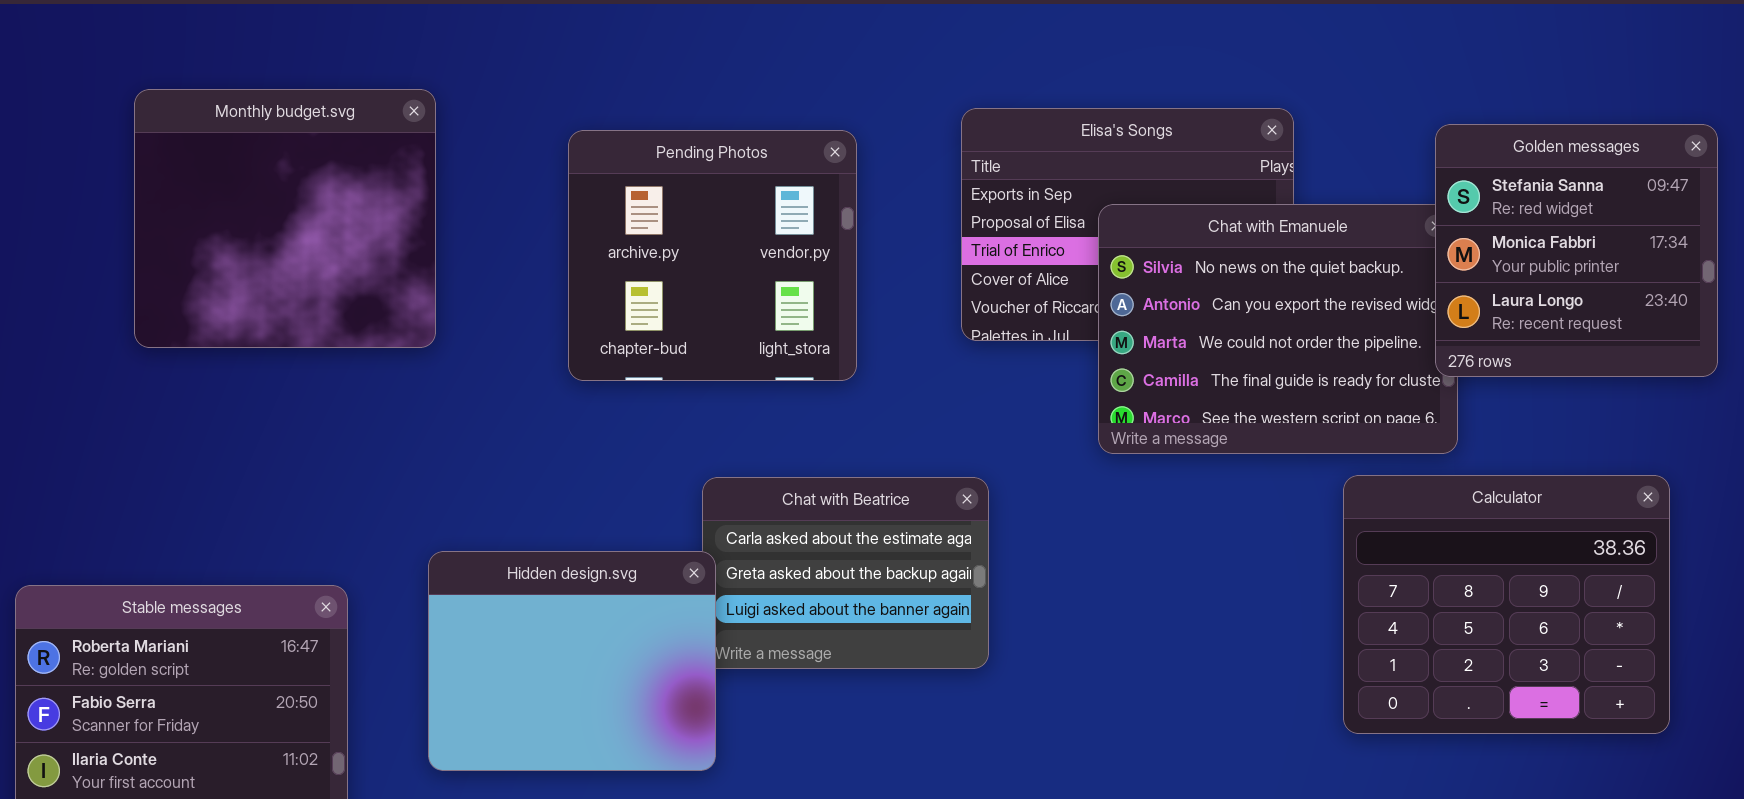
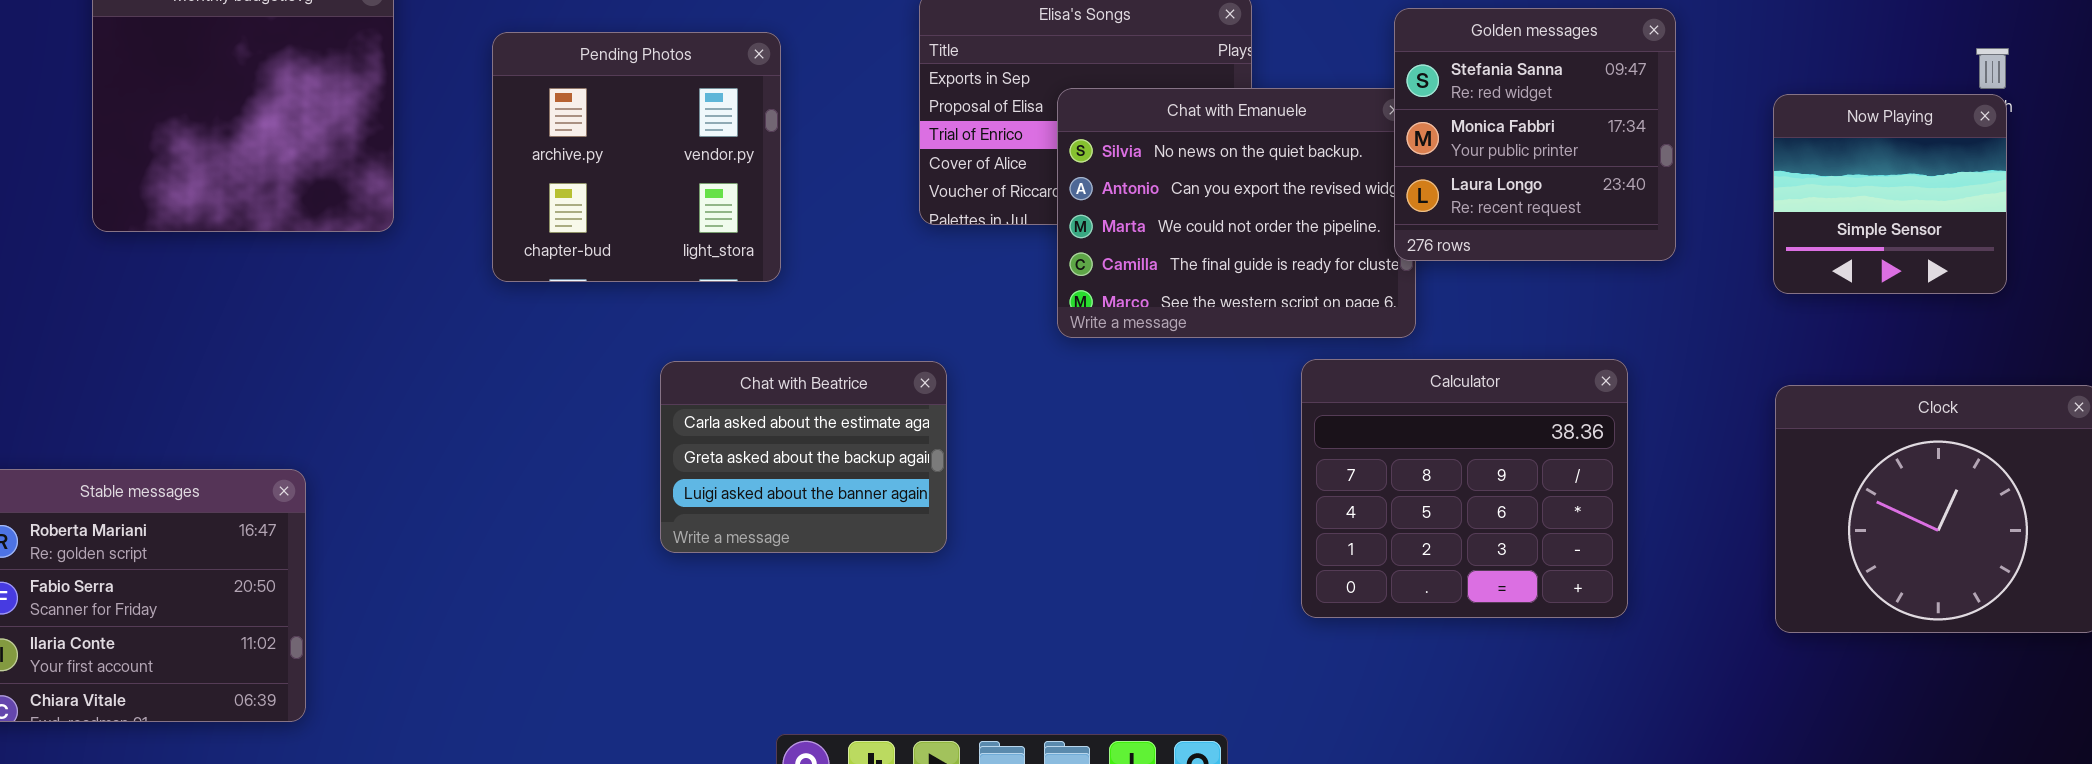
Pending Photos: [568,130,857,381] -> [492,32,781,282], moved
Hidden design.svg: [428,551,716,771] -> none, closed

